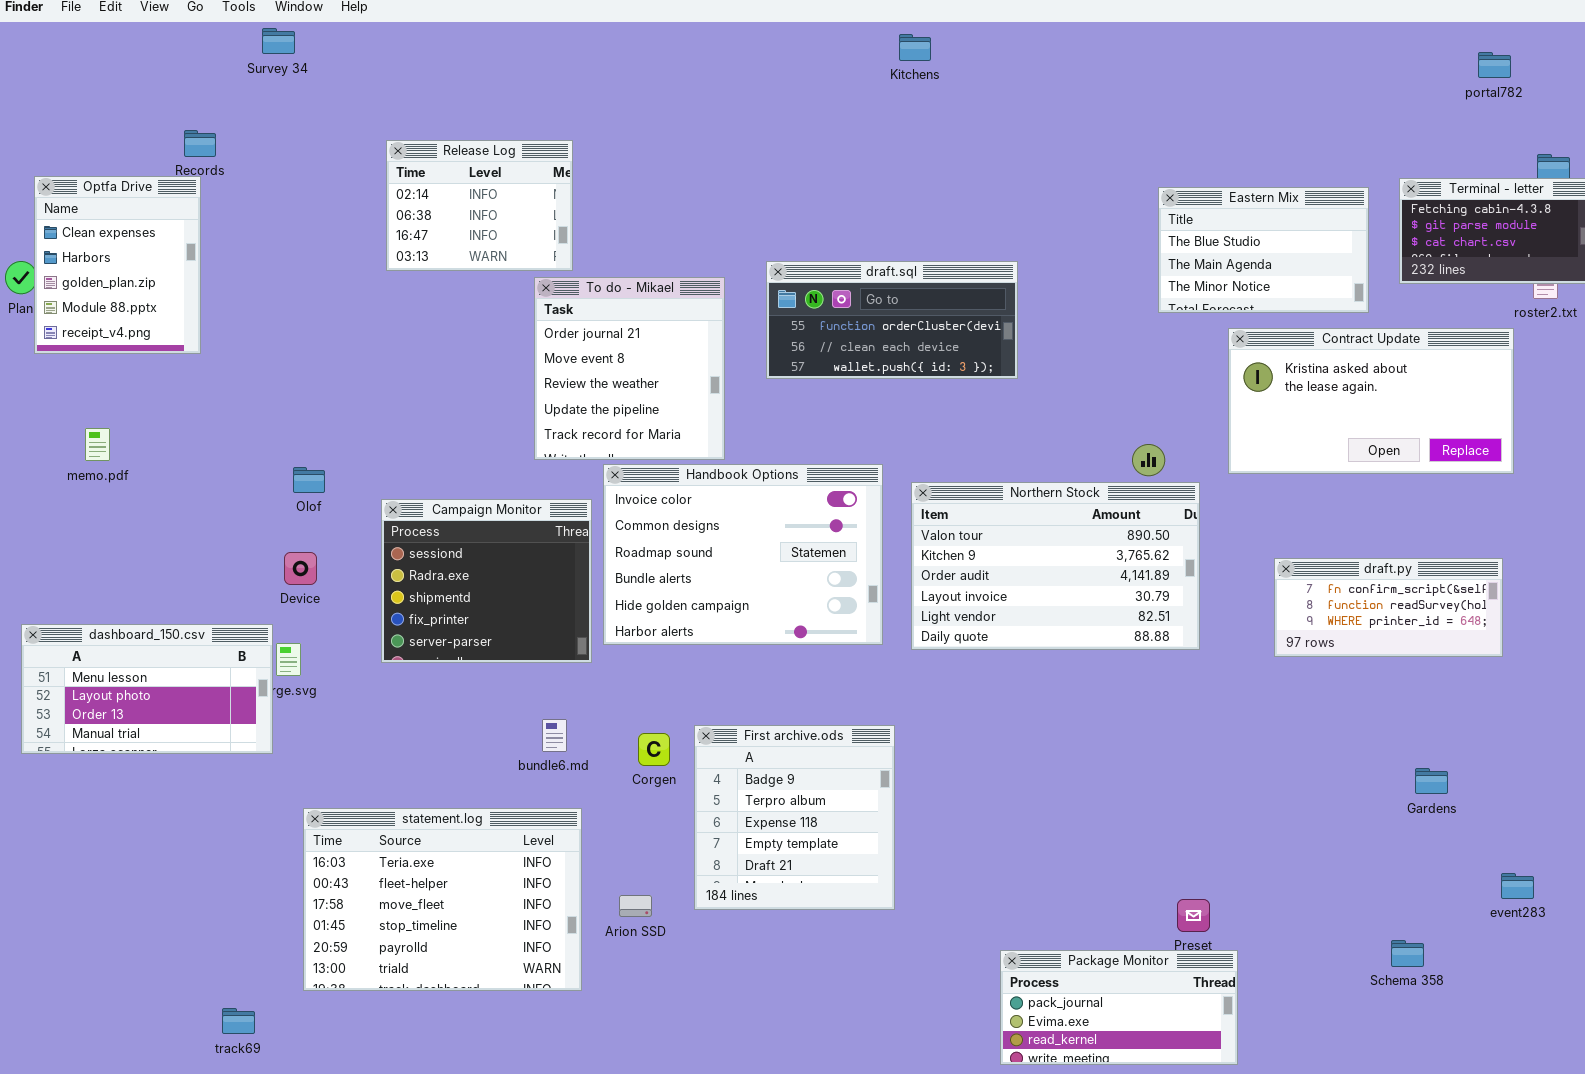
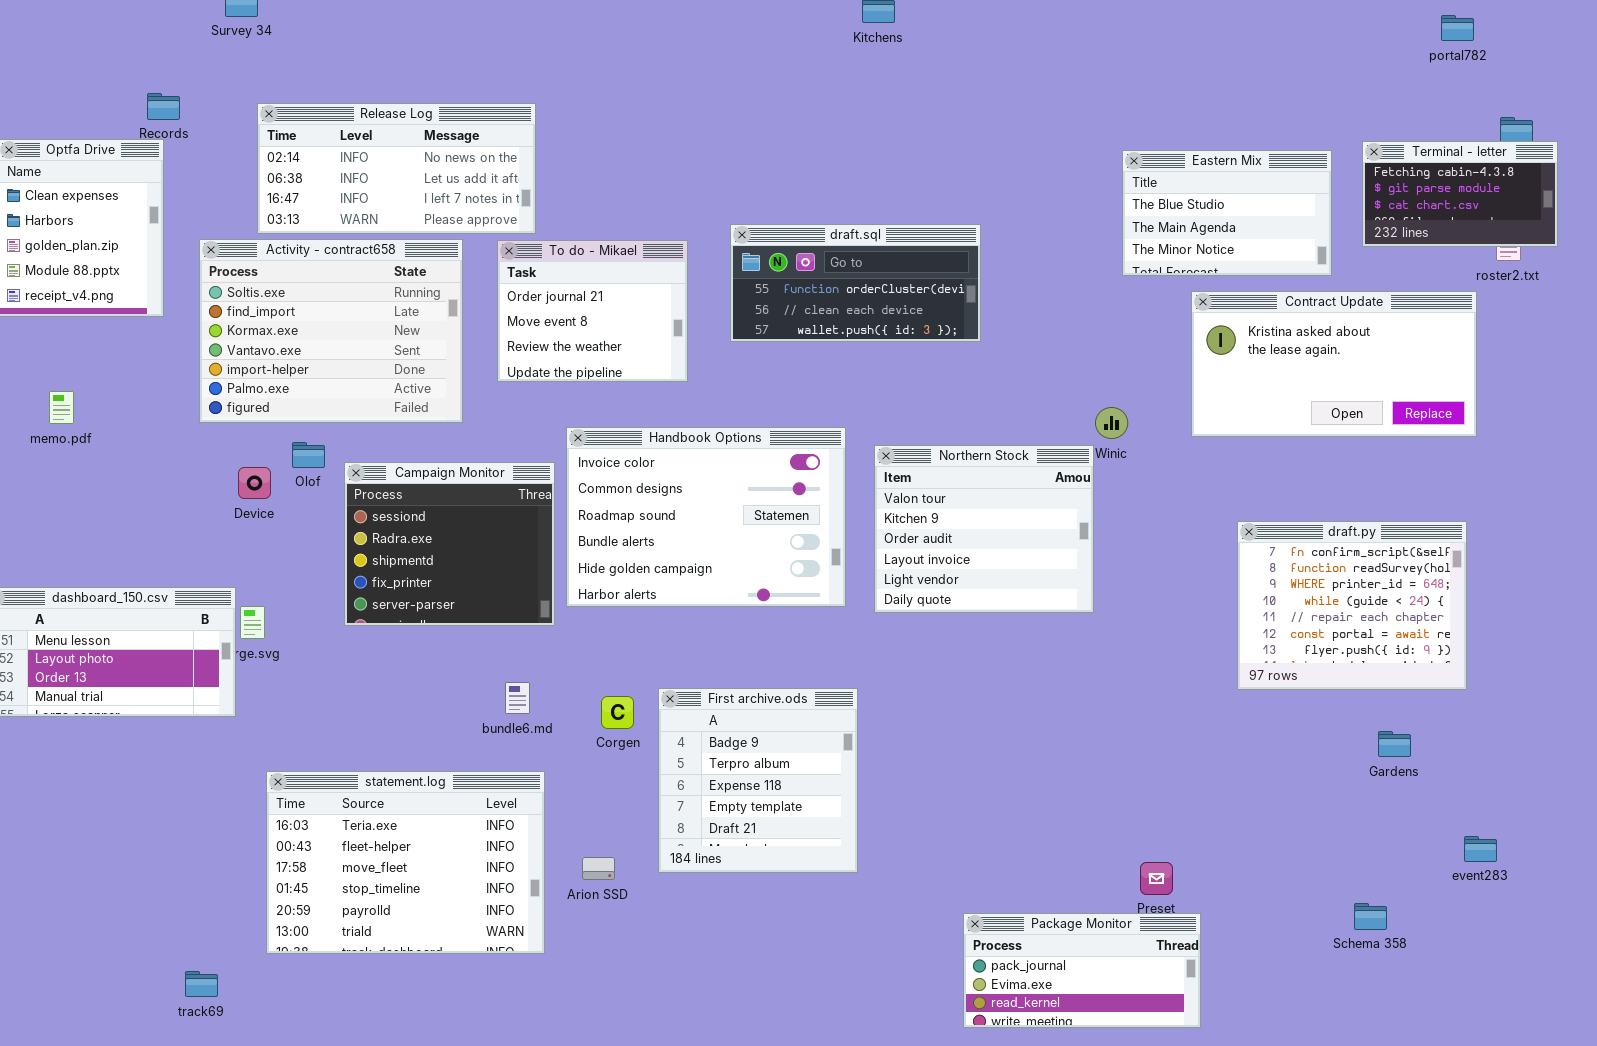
Release Log: [386,140,573,271] -> [257,103,536,234], resized
Activity - contract658: none -> [199,239,463,423], opened
To do - Mikael: [534,277,725,460] -> [497,240,688,382], resized
Olof: [293,467,325,493] -> [292,442,325,468], moved
Northern Stock: [911,482,1200,650] -> [874,445,1094,613], resized
Device: [284,552,317,585] -> [238,467,271,499], moved
draft.py: [1274,558,1503,657] -> [1237,521,1467,690], resized

